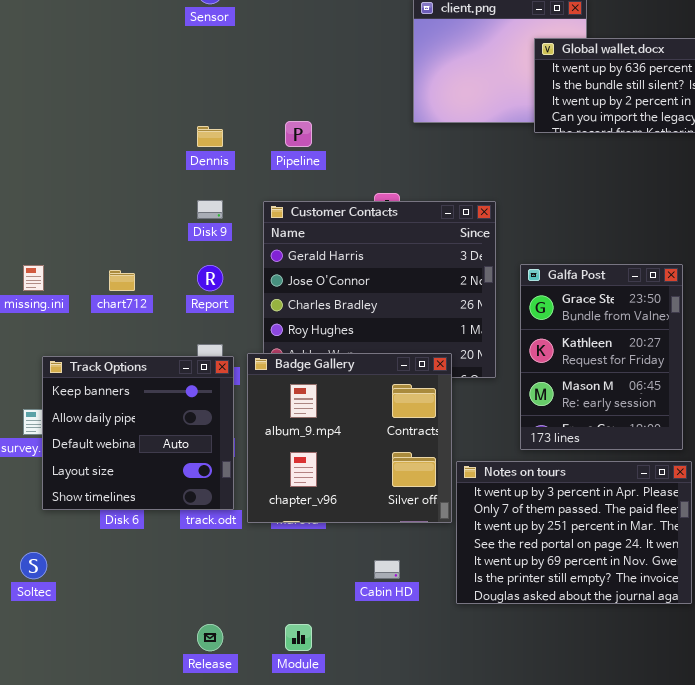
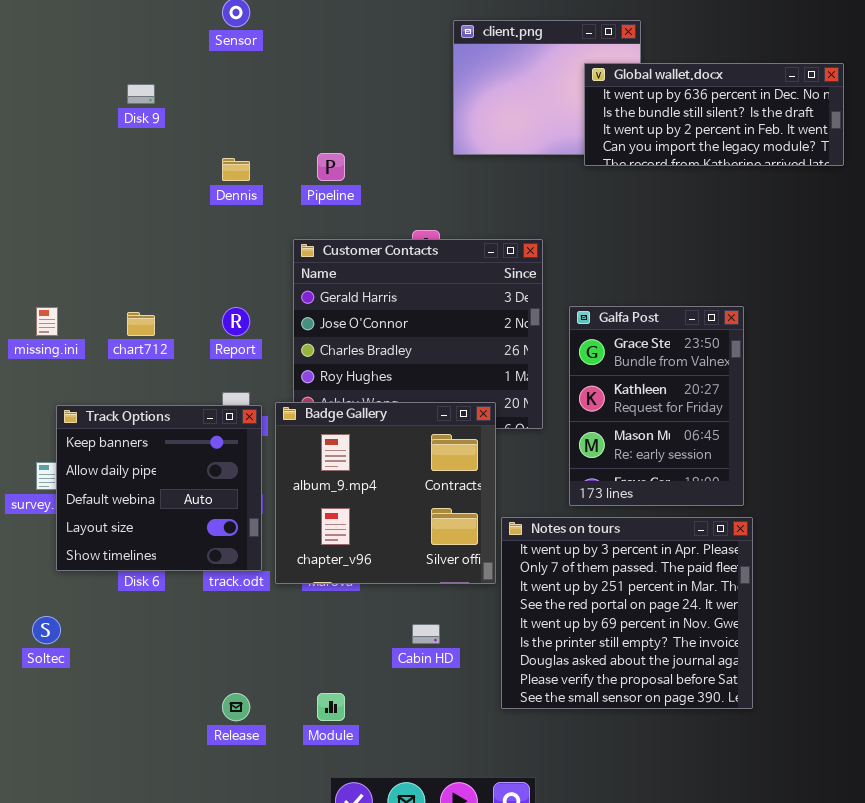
Disk 9: [197,200,223,219] -> [127,84,155,104], moved
Notes on tours: [456,461,692,604] -> [501,517,753,709], resized

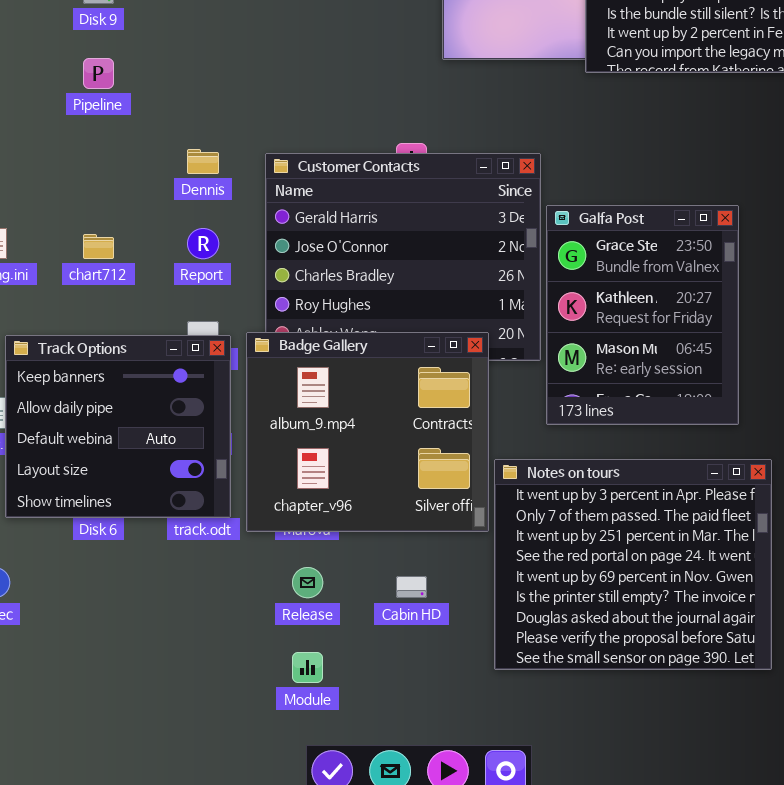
Pipeline: [317,153,345,181] -> [83,58,114,89], moved
Dennis: [222,158,250,181] -> [187,149,219,174], moved
Galfa Post: [569,306,744,506] -> [546,205,739,425], moved
Release: [222,693,250,721] -> [292,567,323,598], moved

